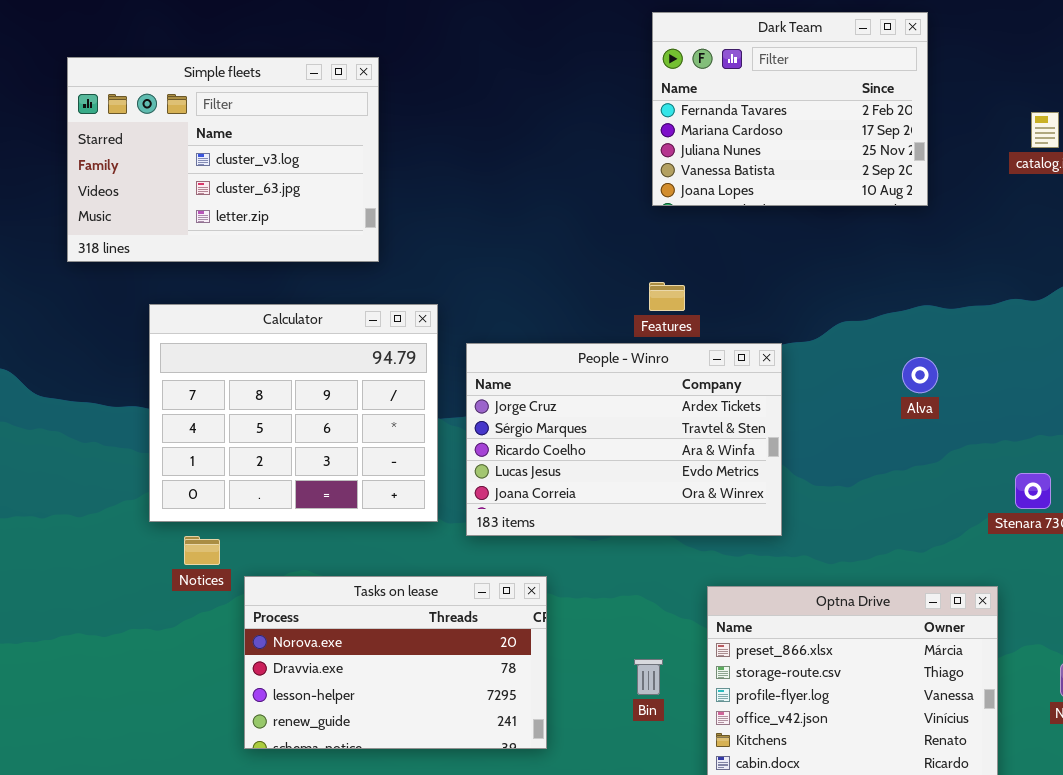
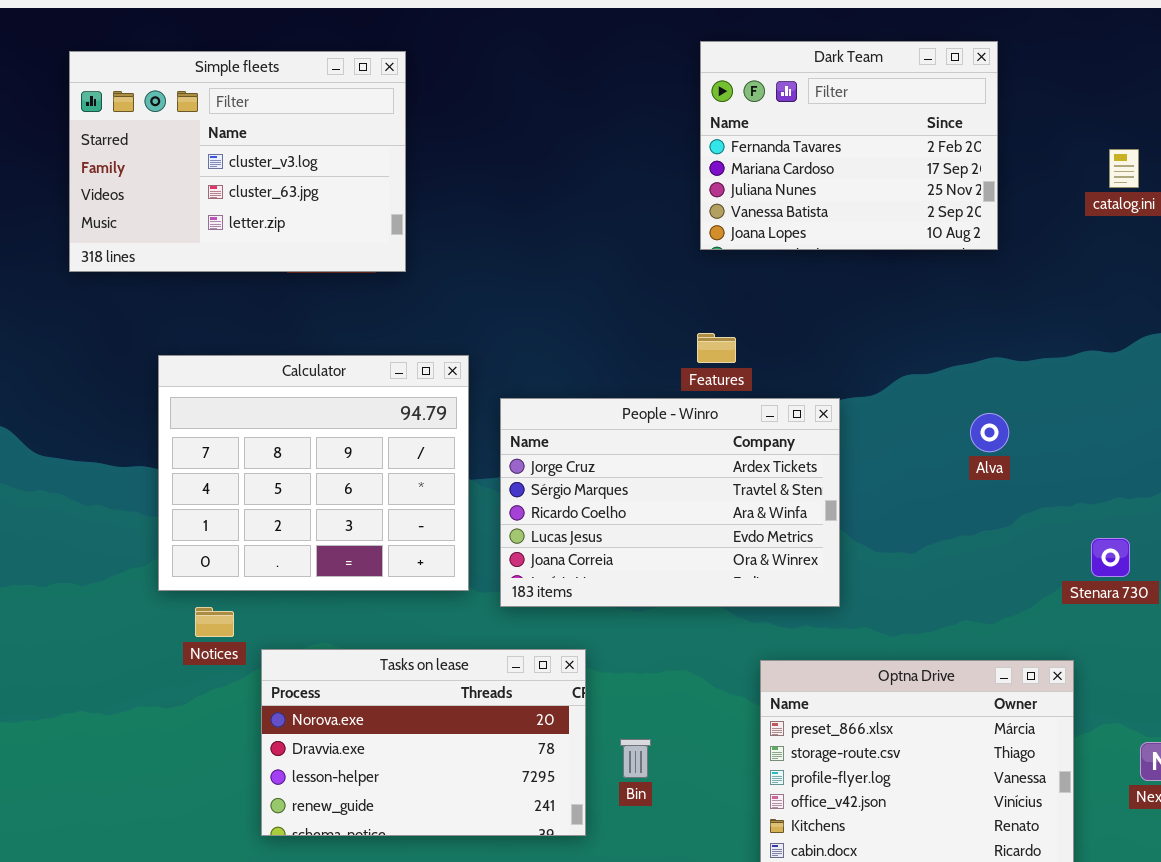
Simple fleets: [67,57,379,262] -> [69,51,406,272], moved
Bin: [634,659,663,695] -> [620,739,651,778], moved

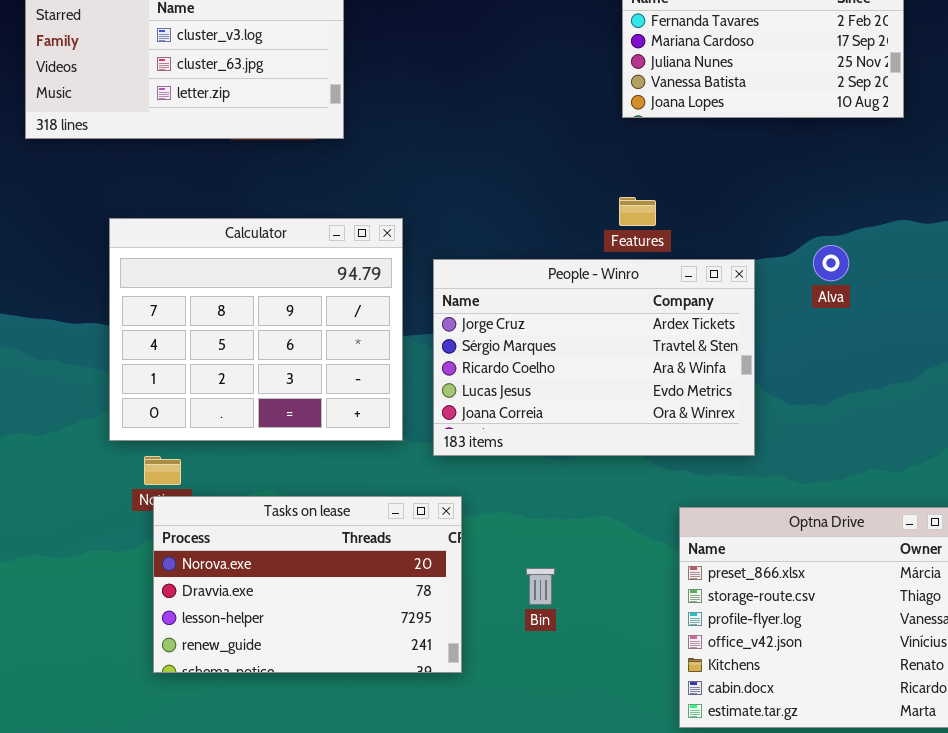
Alva: [970,413,1009,452] -> [813,245,849,281], moved
Tasks on lease: [261,649,586,836] -> [153,496,462,673], moved
Bin: [620,739,651,778] -> [526,568,555,605], moved

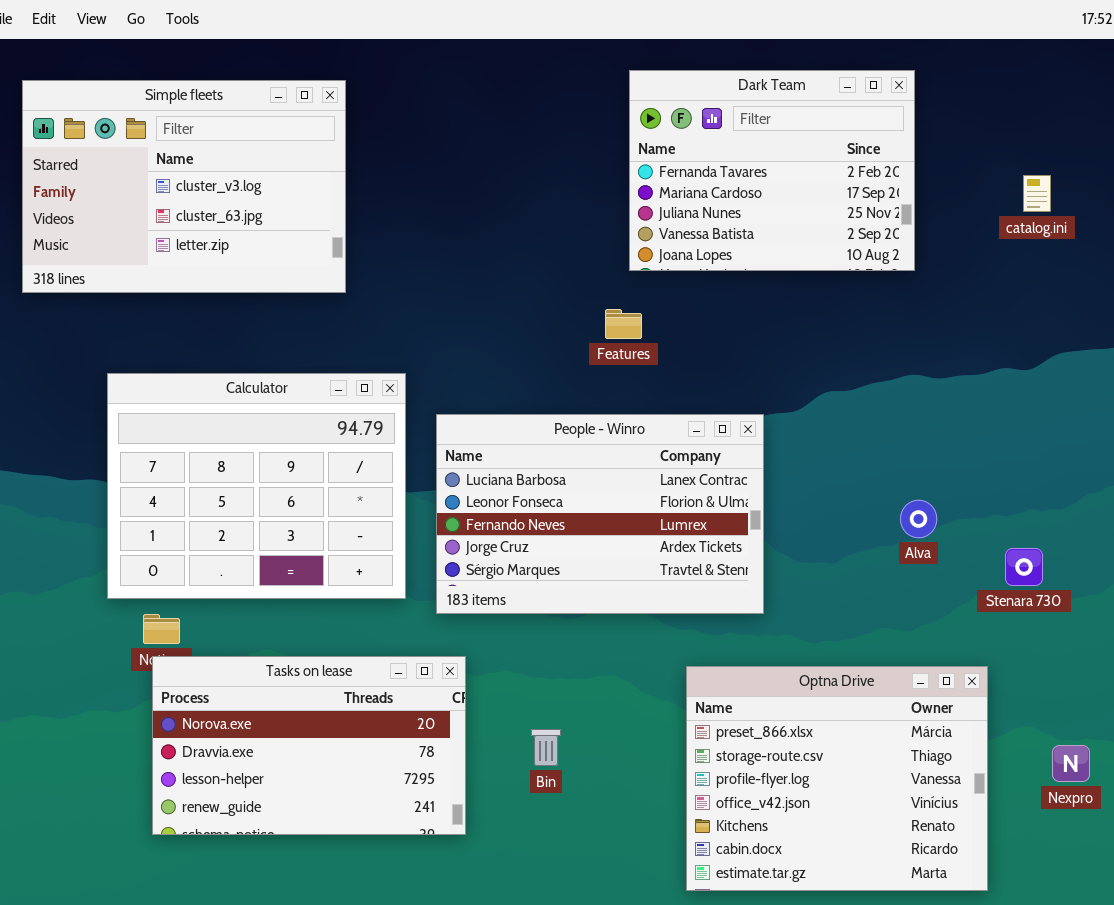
Features: [619,197,656,226] -> [605,309,642,339], moved
Alva: [813,245,849,281] -> [900,500,937,538], moved
People - Winro: [433,259,755,456] -> [436,414,764,614], scrolled up 3 rows

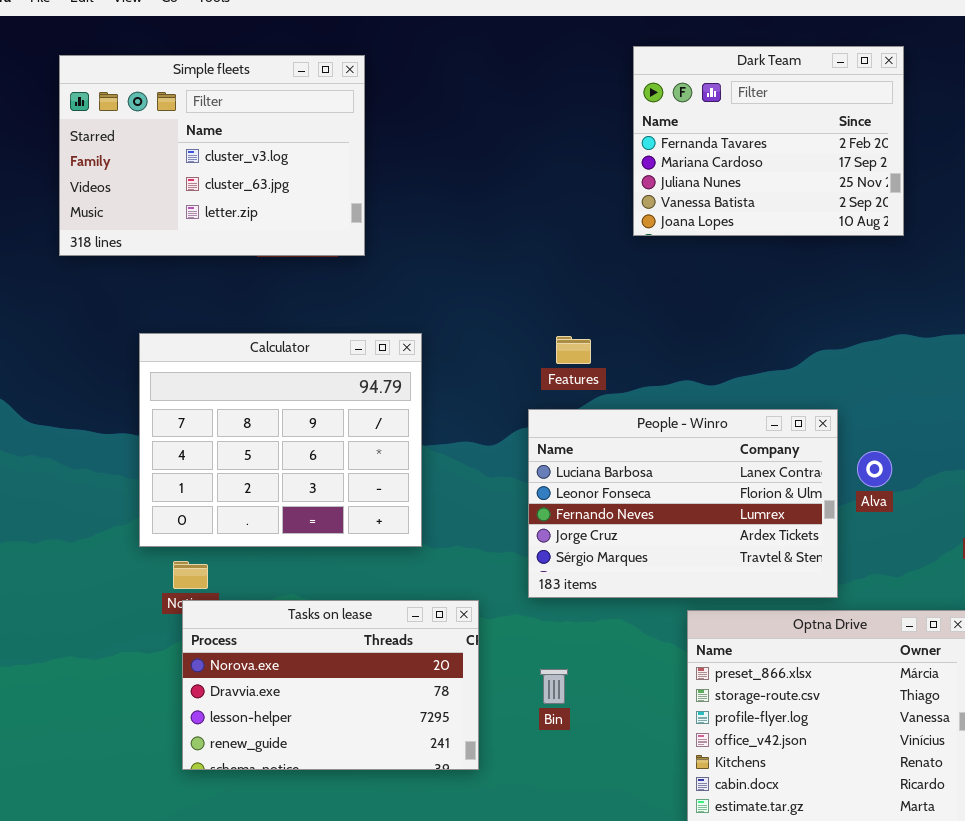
Features: [605,309,642,339] -> [556,336,591,364], moved
People - Winro: [436,414,764,614] -> [528,409,838,598], moved
Alva: [900,500,937,538] -> [857,451,892,487], moved

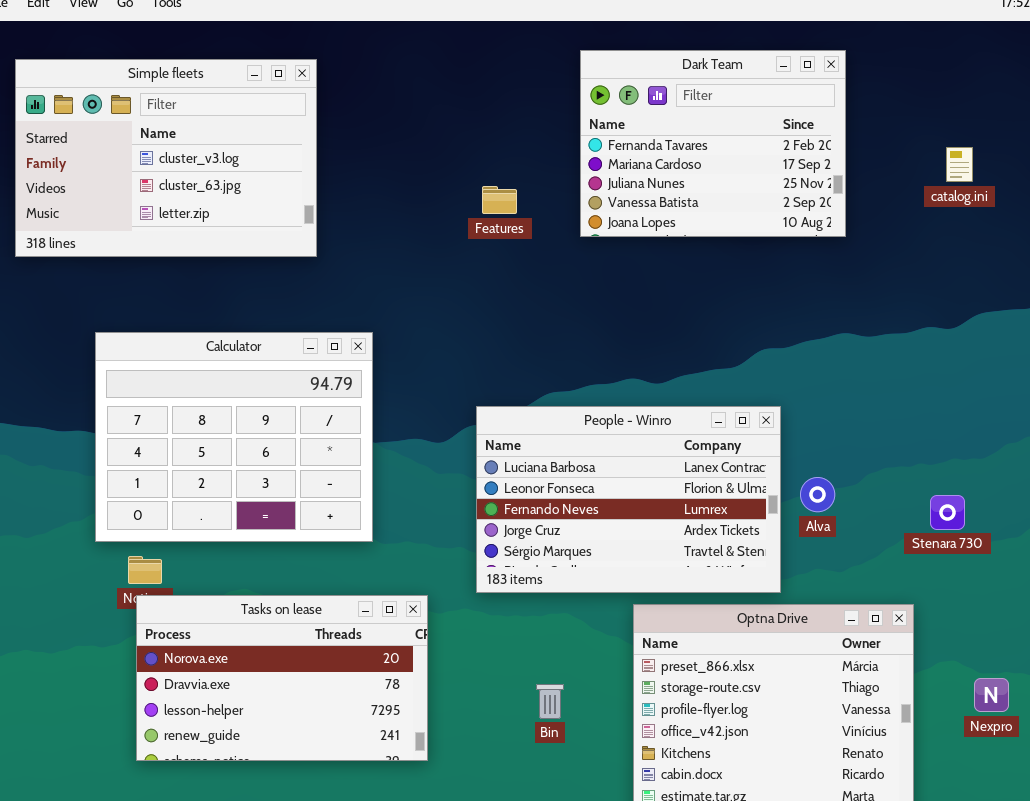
Features: [556,336,591,364] -> [482,186,517,214], moved
Alva: [857,451,892,487] -> [800,477,835,512], moved
Bin: [540,669,568,704] -> [536,684,564,719], moved

